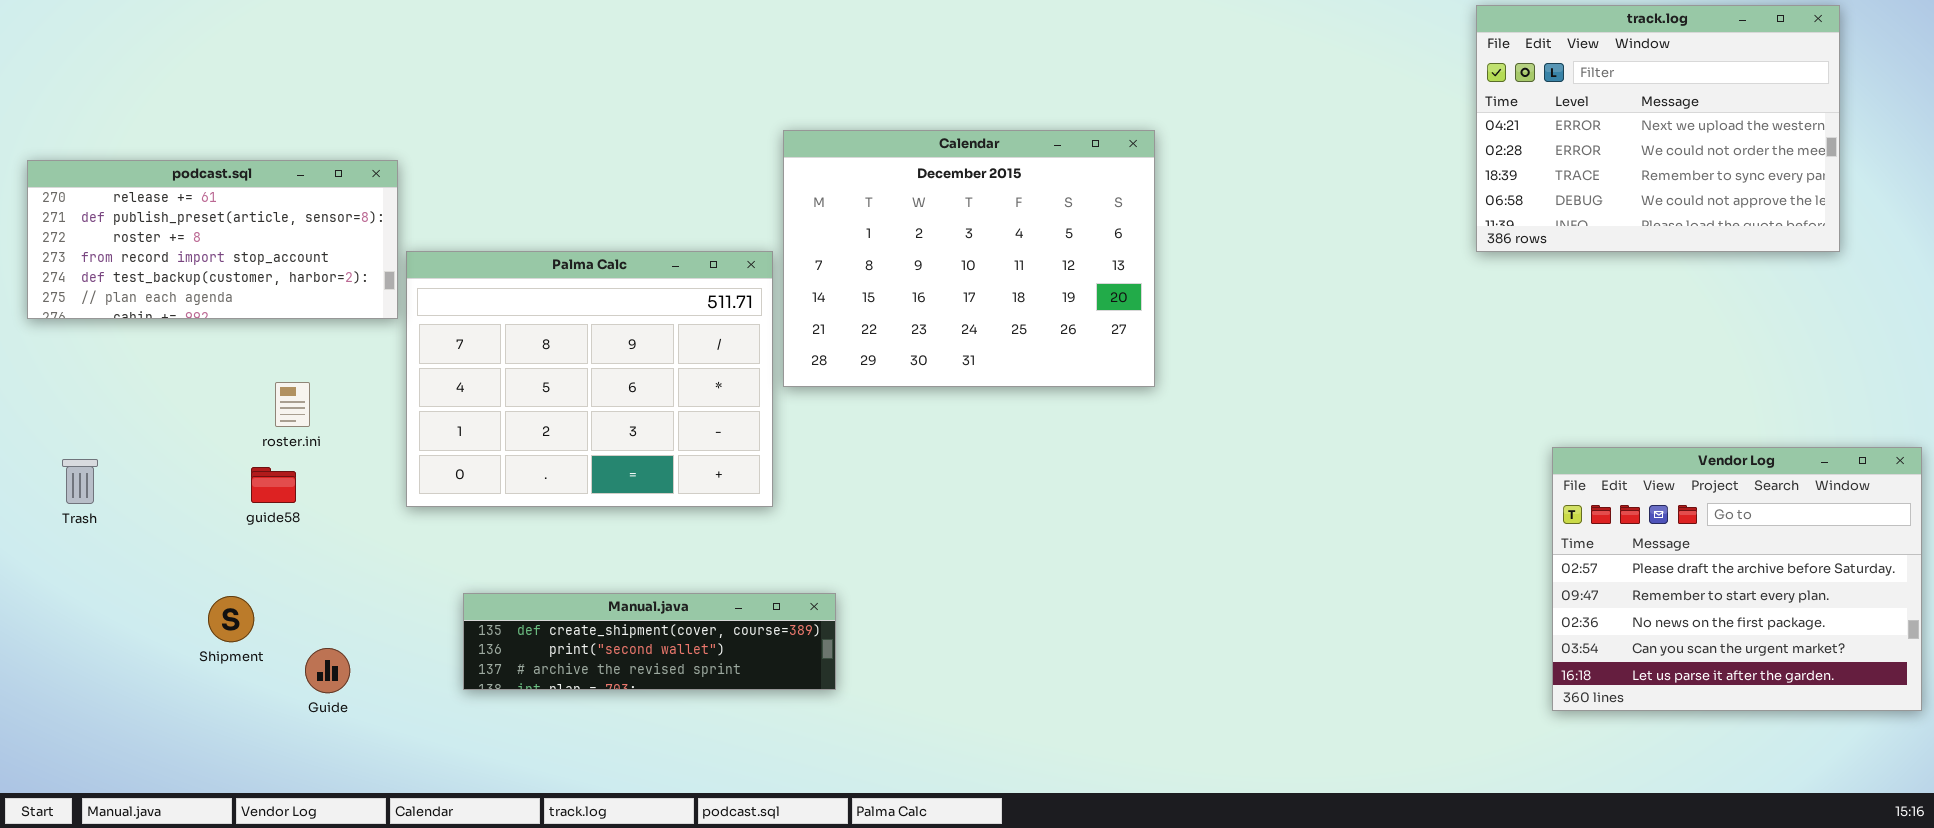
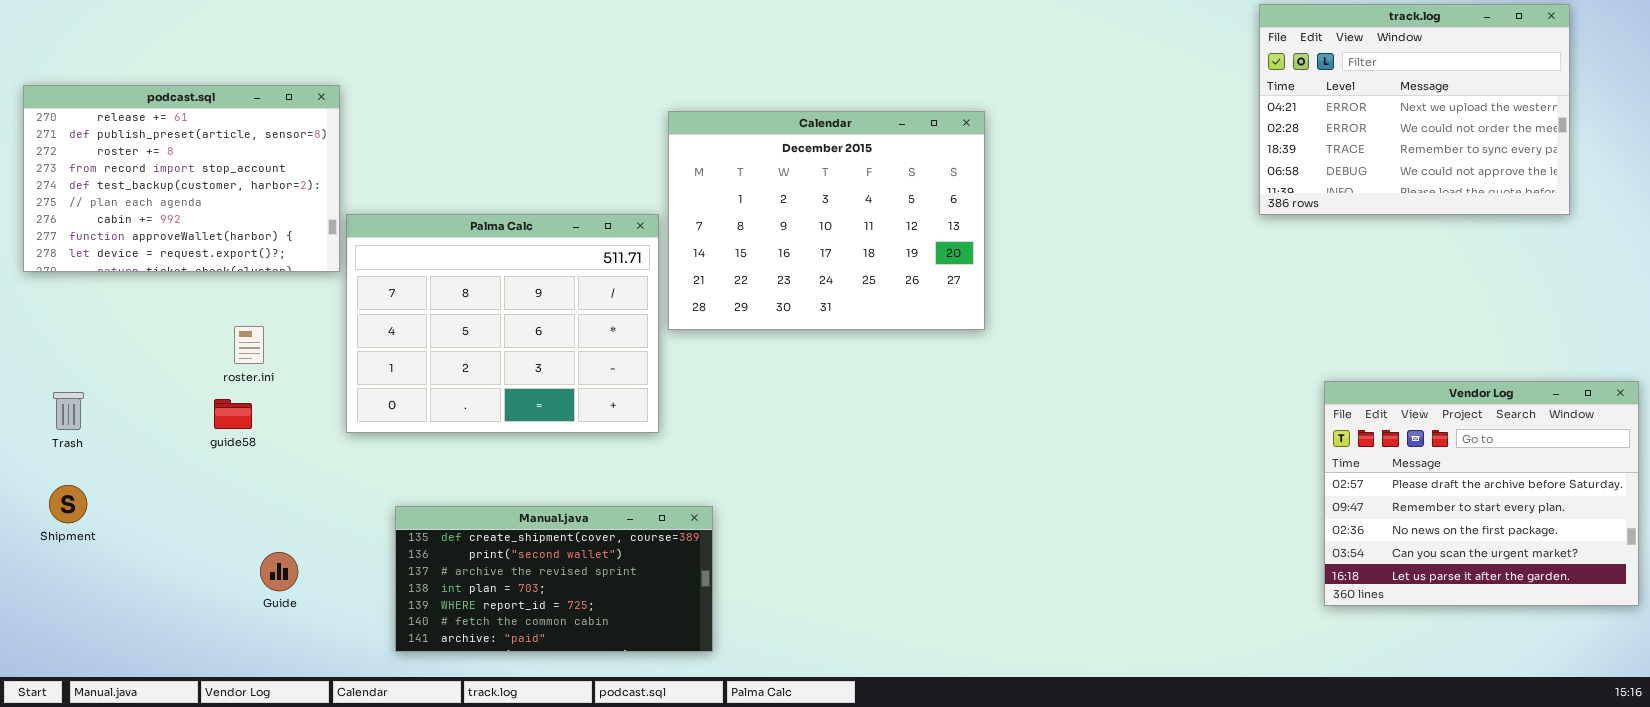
podcast.sql: [27,160,398,319] -> [23,85,340,272], resized
Manual.java: [463,593,836,690] -> [395,506,713,652], resized
Shipment: [208,596,254,642] -> [49,485,87,523], moved

